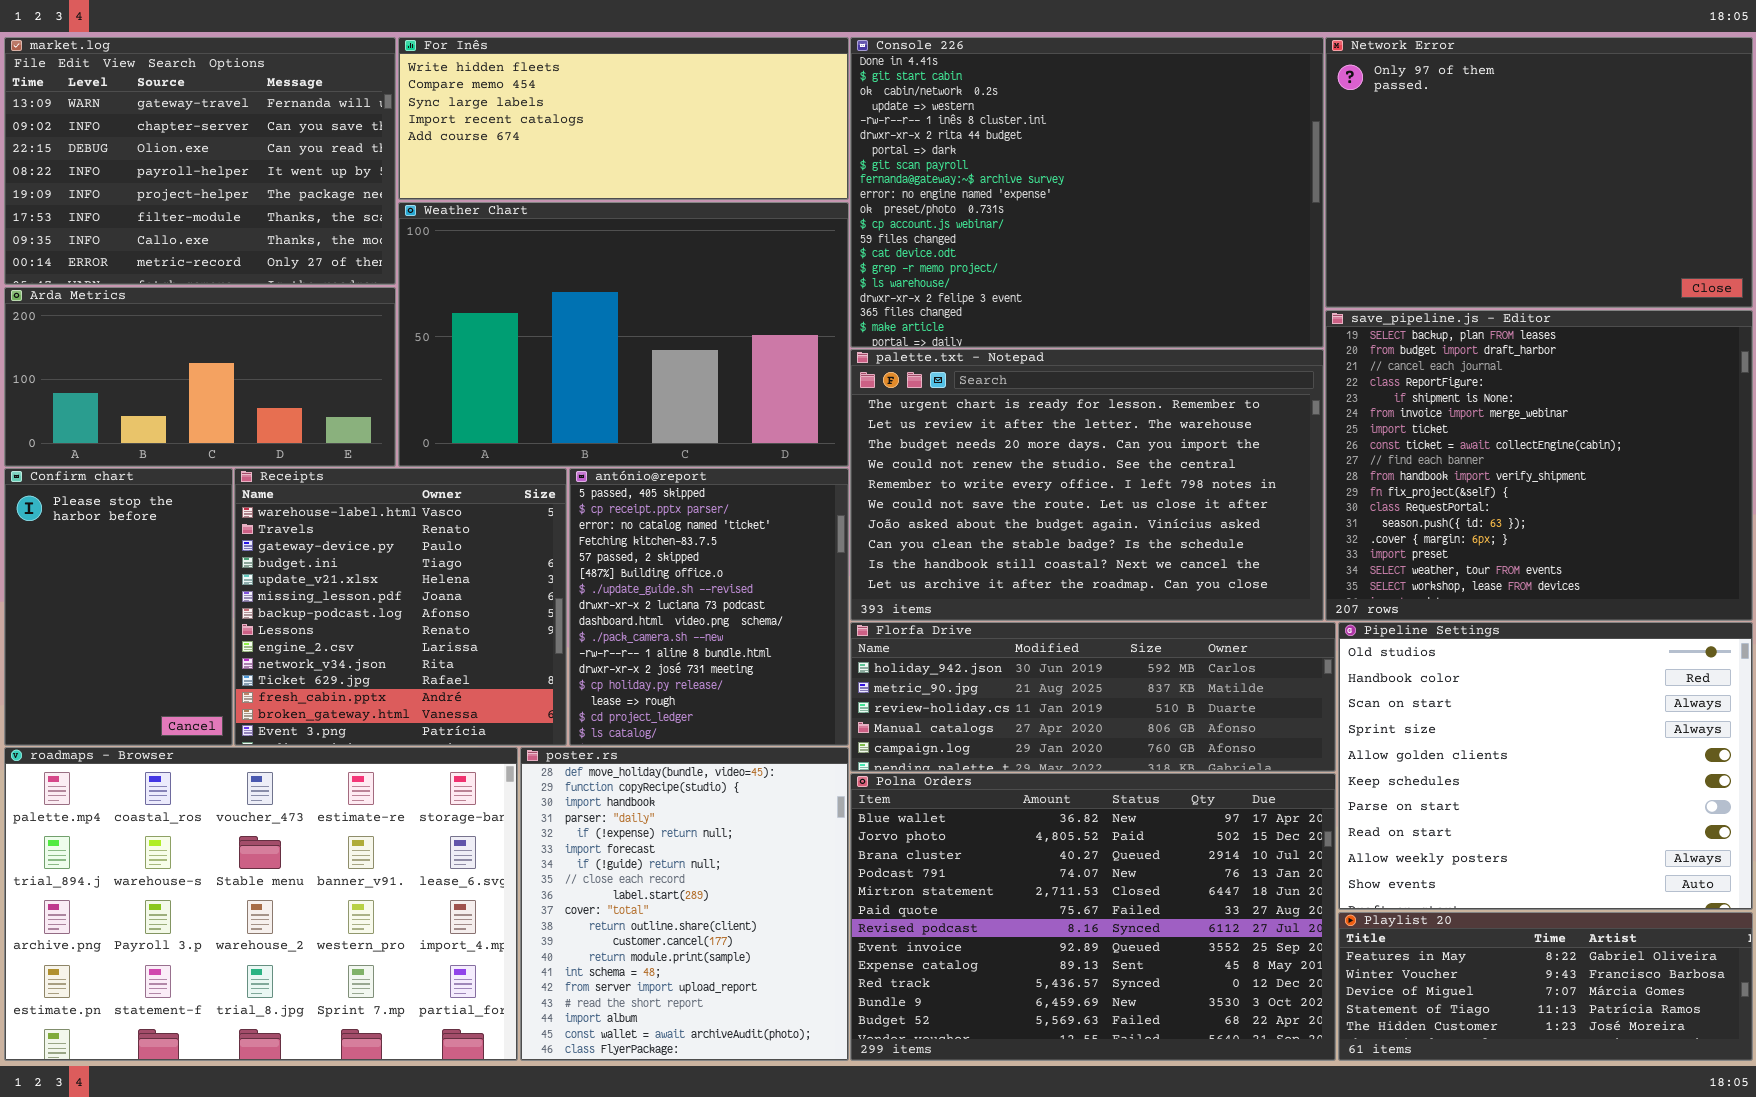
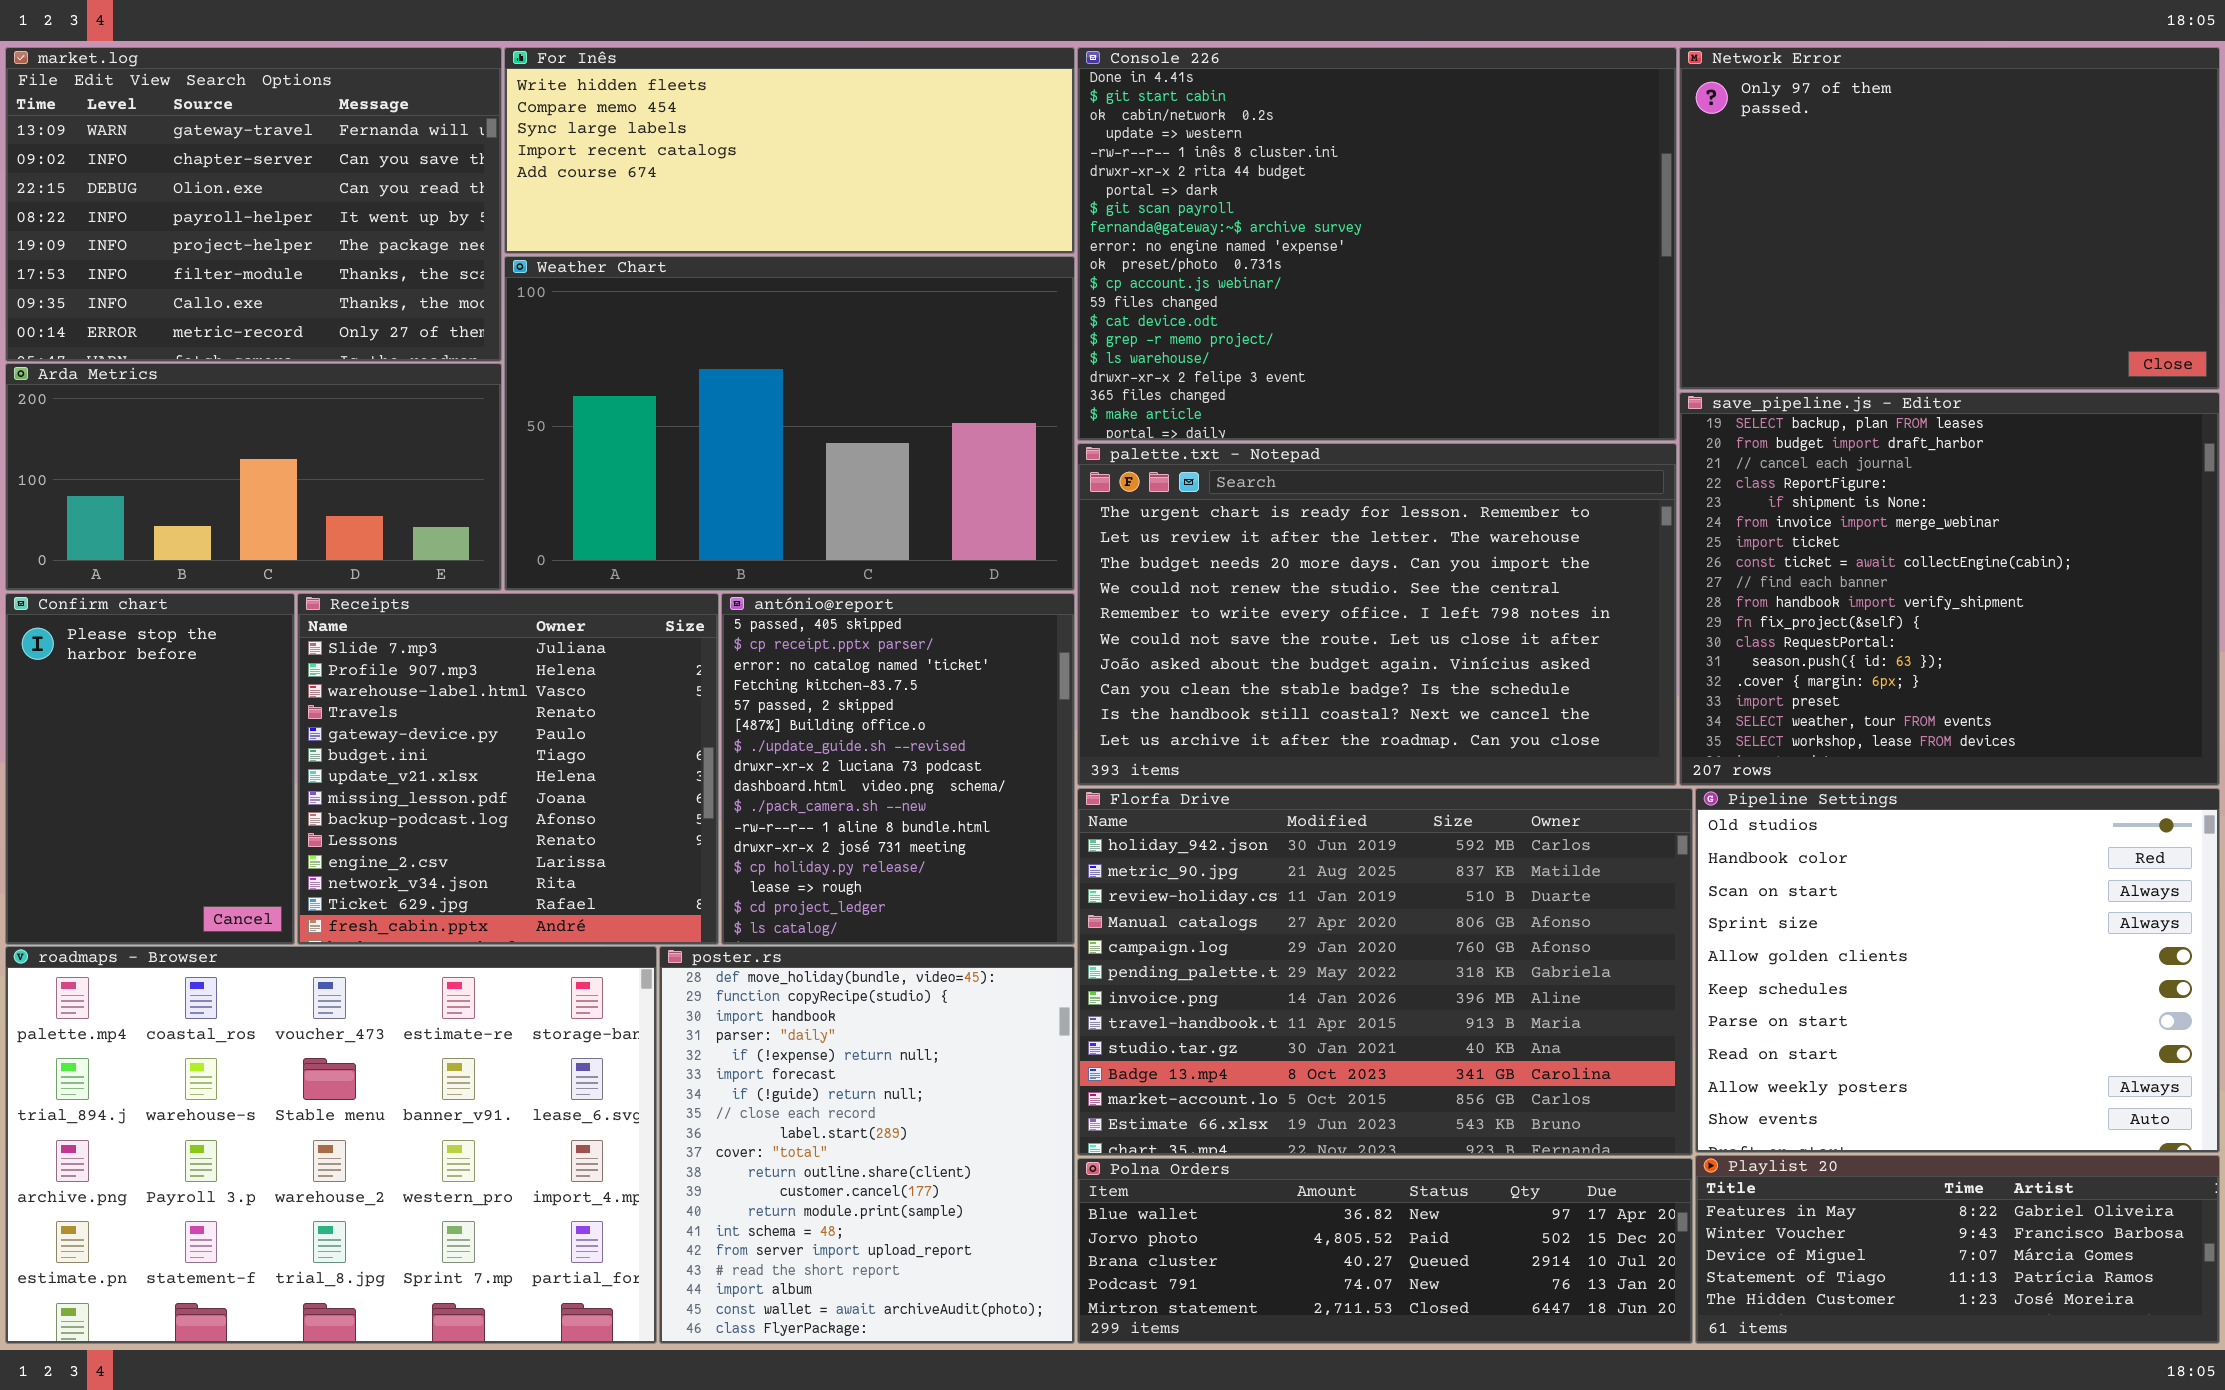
Receipts: [234,468,567,746] -> [297,593,719,945], scrolled up 2 rows
Florfa Drive: [850,622,1336,772] -> [1077,788,1693,1156], resized
Polna Orders: [850,773,1336,1061] -> [1077,1158,1693,1344], resized

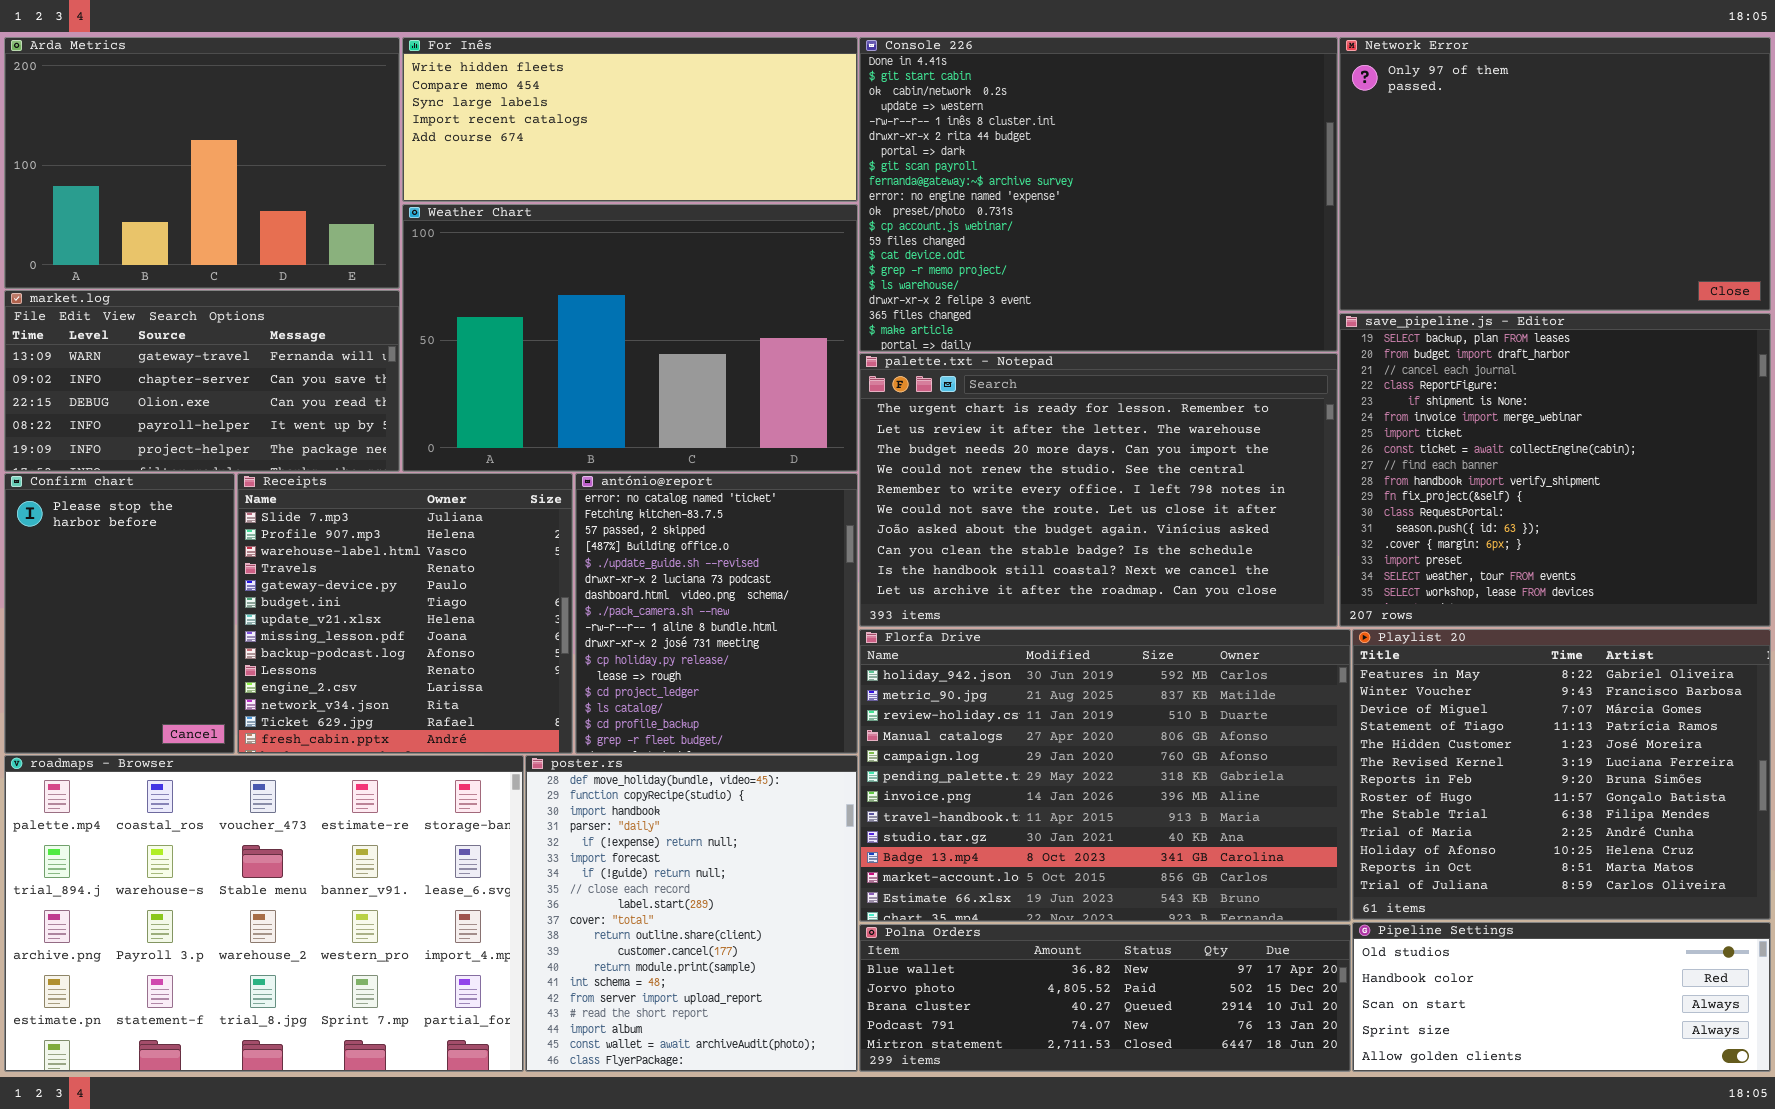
market.log: [5,47,502,362] -> [4,290,400,472], moved, resized
Arda Metrics: [5,363,502,591] -> [4,37,400,289], moved, resized
antónio@report: [721,593,1075,945] -> [575,473,858,754], scrolled down 2 rows
Pipeline Settings: [1695,788,2220,1153] -> [1352,922,1771,1072], moved, resized
Playlist 20: [1695,1155,2220,1344] -> [1352,629,1771,920], moved, resized

